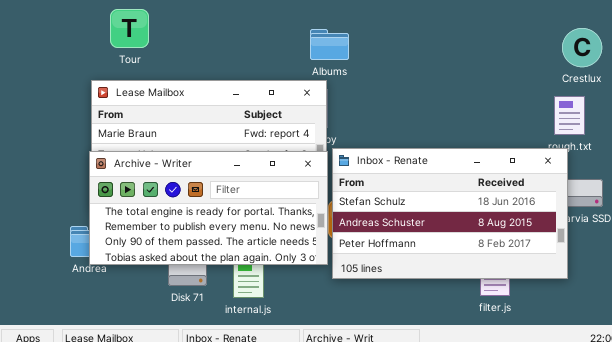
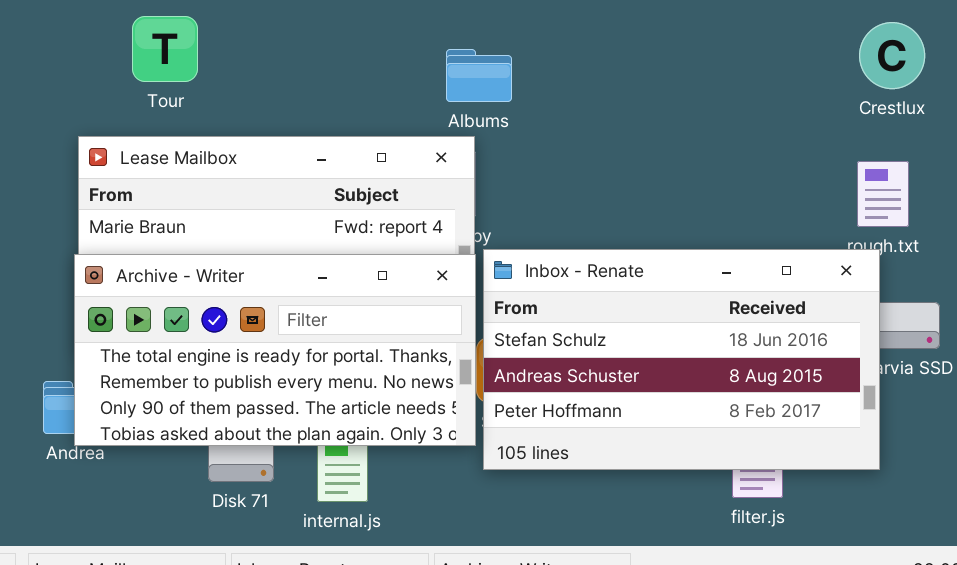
Tour: [110,9,149,48] -> [132,16,198,82], moved
Crestlux: [562,28,602,67] -> [859,22,925,89], moved

